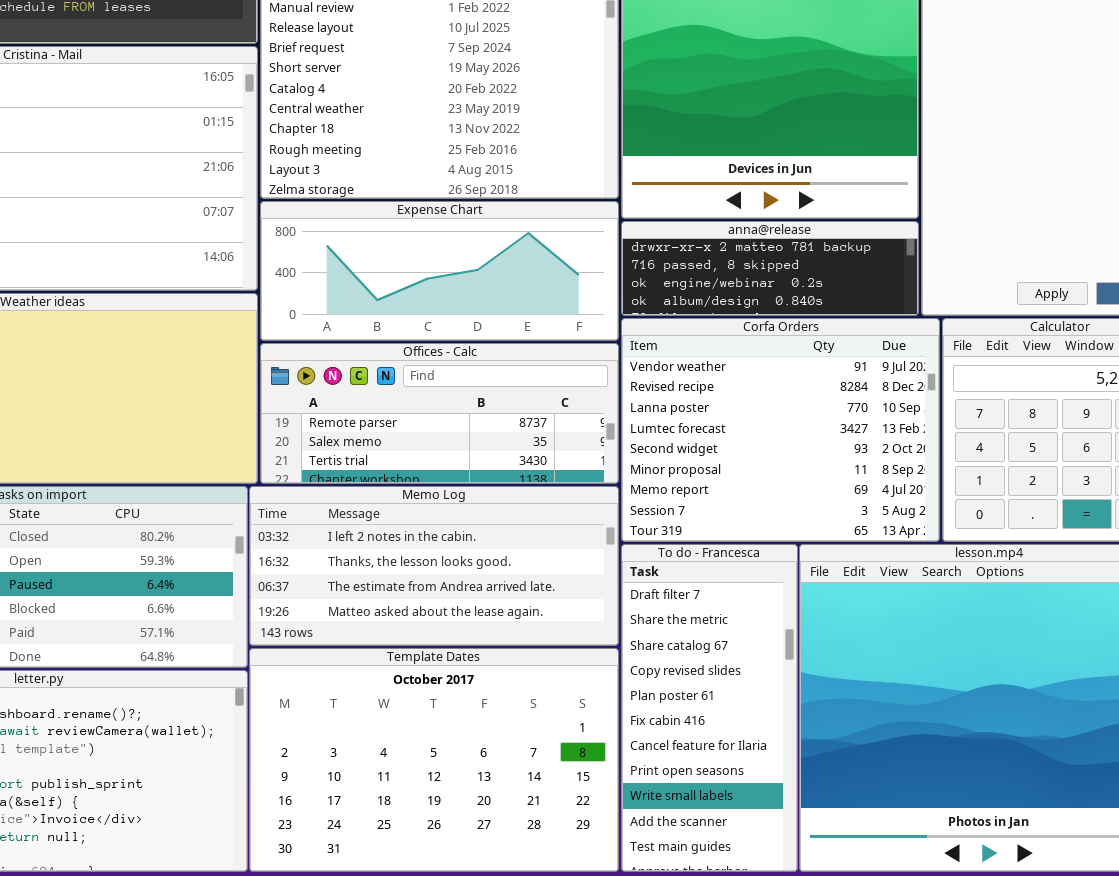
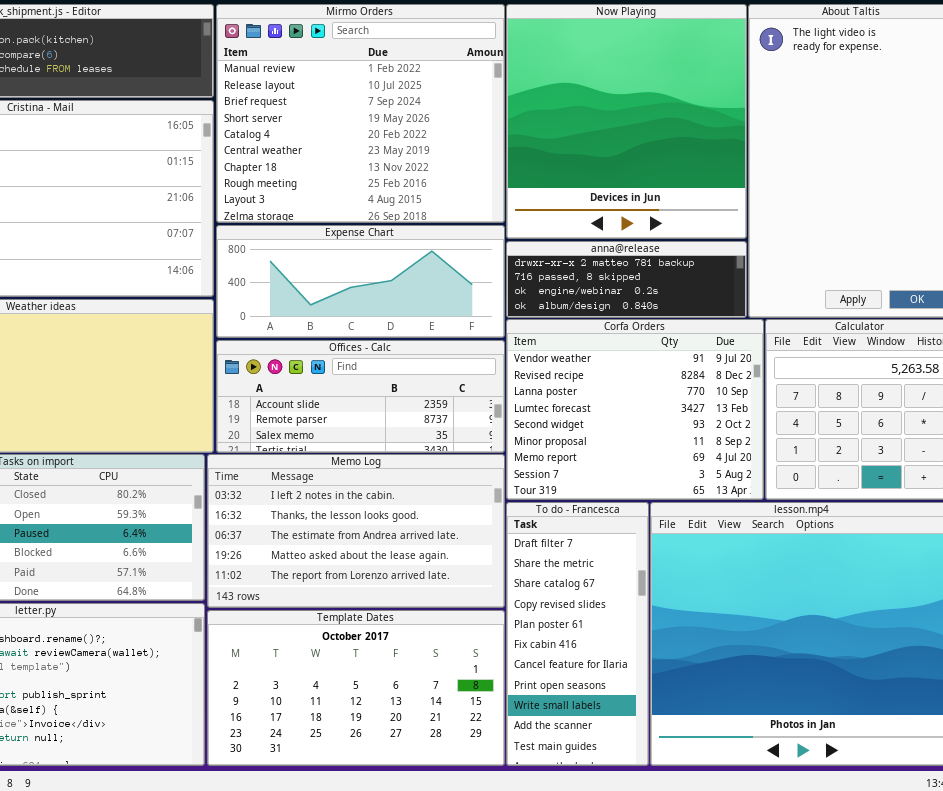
Offices - Calc: [260,343,619,484] -> [216,340,505,453], scrolled up 1 row
Memo Log: [249,486,619,646] -> [207,454,505,608], resized
Template Dates: [249,648,619,872] -> [207,610,505,766], resized

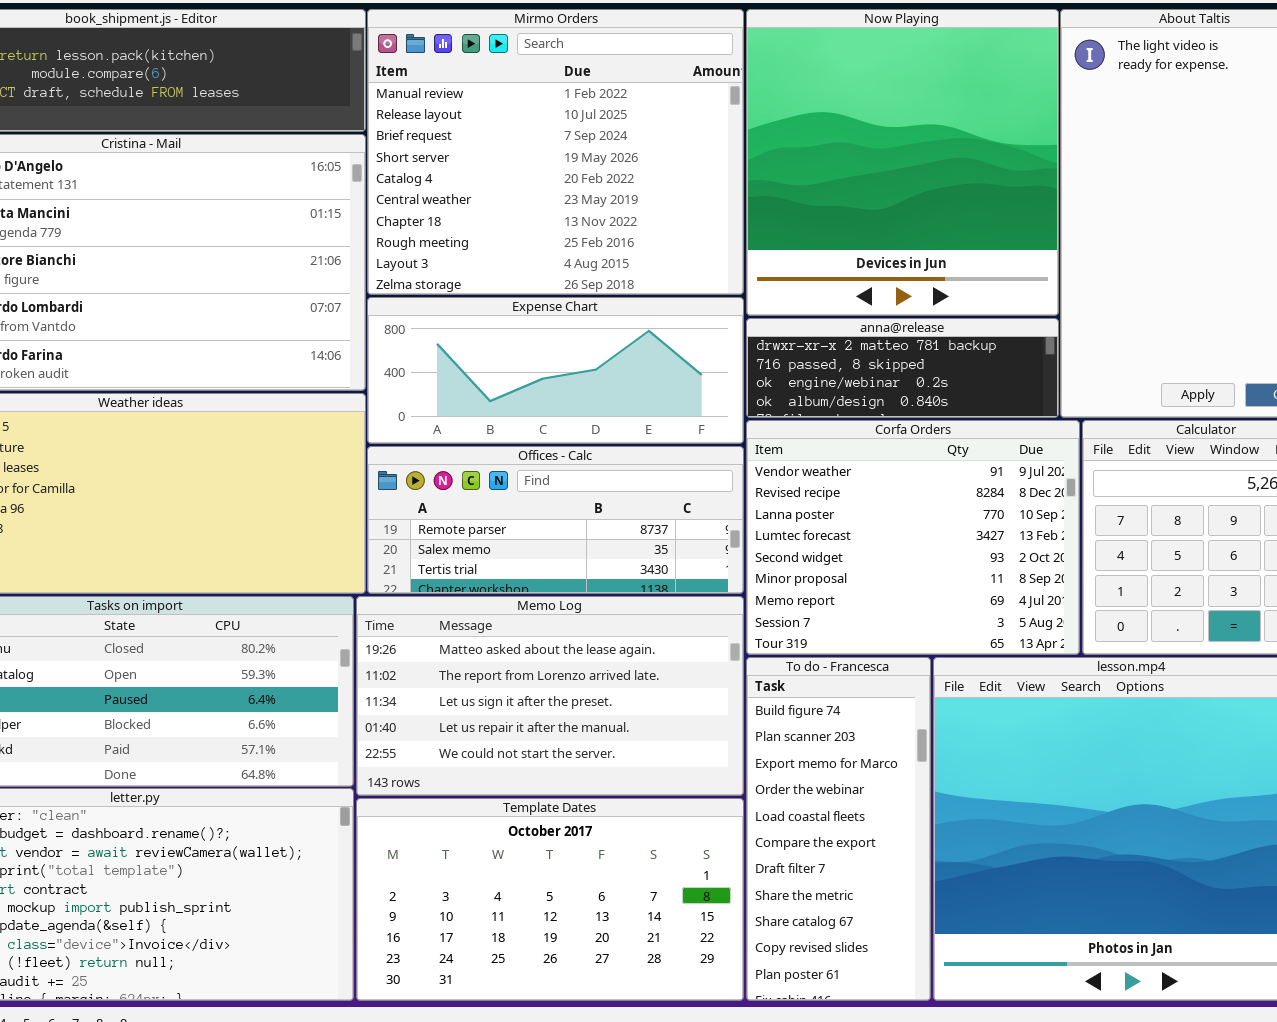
Offices - Calc: [216,340,505,453] -> [367,446,744,594], scrolled down 1 row
Memo Log: [207,454,505,608] -> [356,596,744,796], scrolled down 3 rows
To do - Francesca: [506,502,649,766] -> [746,657,931,1001], scrolled up 6 rows

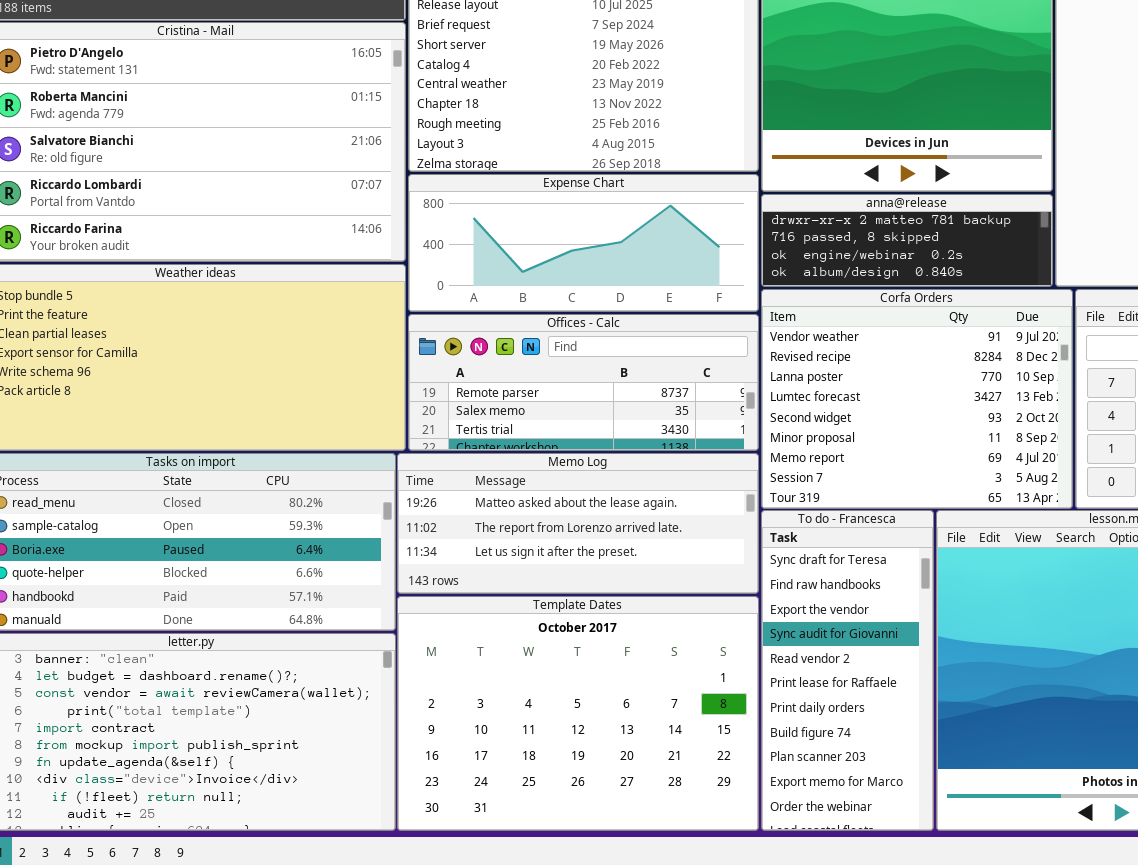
Memo Log: [356,596,744,796] -> [397,453,759,594], resized
To do - Francesca: [746,657,931,1001] -> [761,510,934,831], scrolled up 7 rows
Template Dates: [356,798,744,1001] -> [397,596,759,831], resized

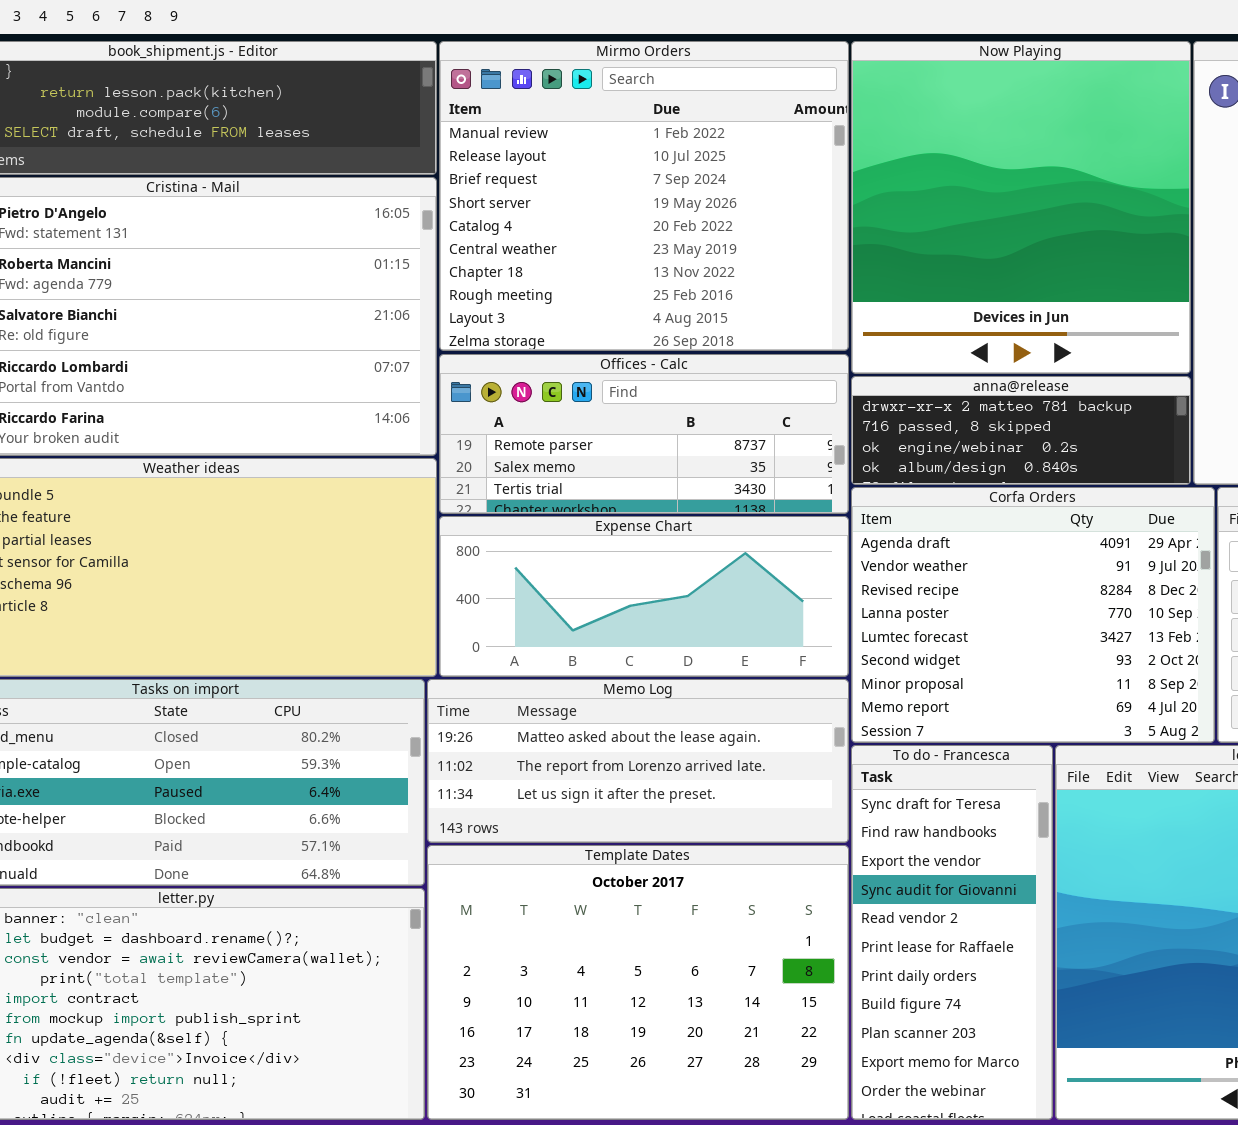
Expense Chart: [408,174,759,312] -> [439,516,849,677], moved
Corfa Orders: [761,289,1073,509] -> [851,487,1215,743], scrolled up 1 row
Offices - Calc: [408,314,759,451] -> [439,354,849,514], moved

